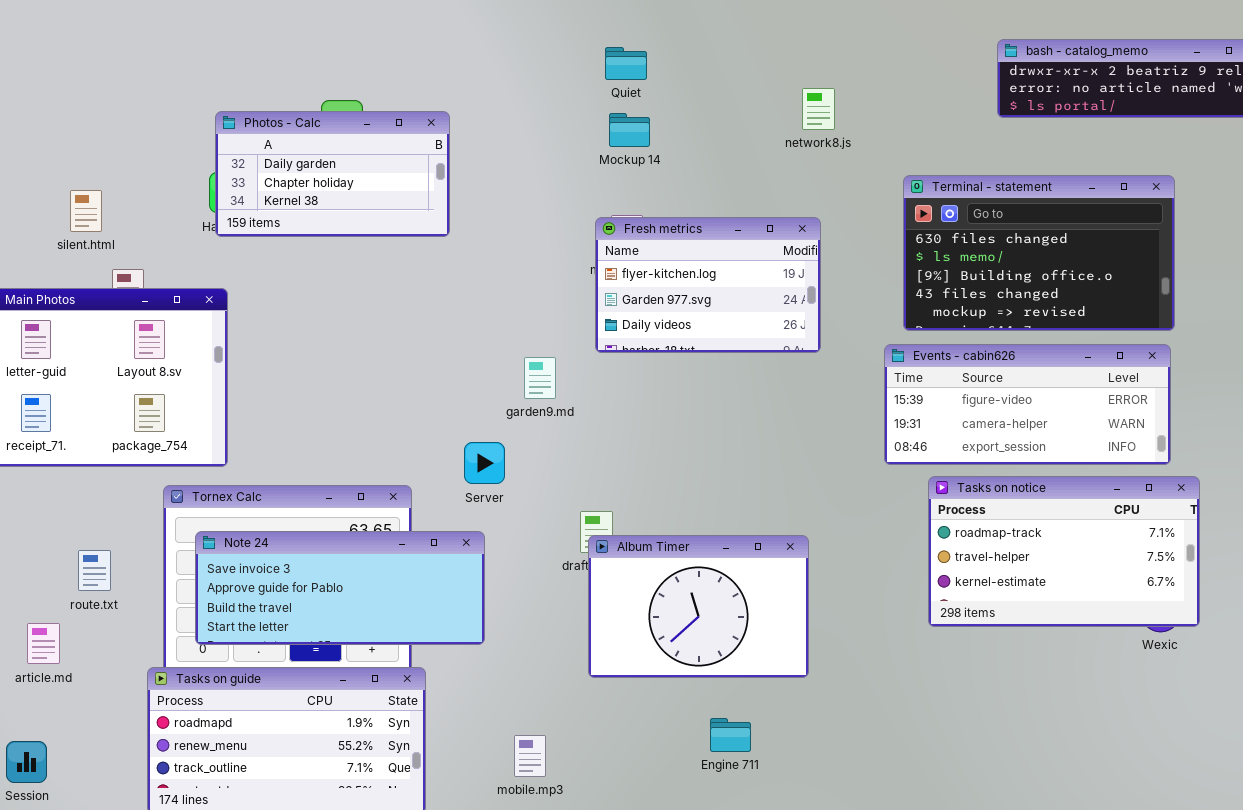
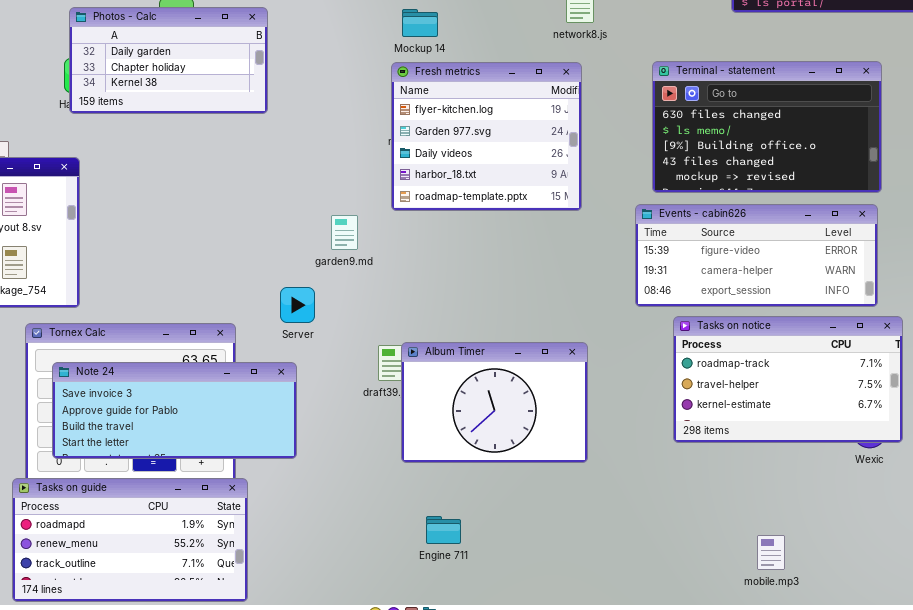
Fresh metrics: [595,217,821,353] -> [391,62,582,211], resized
Album Timer: [588,535,809,678] -> [401,342,588,463], moved
Engine 711: [710,718,751,752] -> [426,516,461,544], moved
mobile.mp3: [514,735,546,777] -> [757,535,785,570], moved

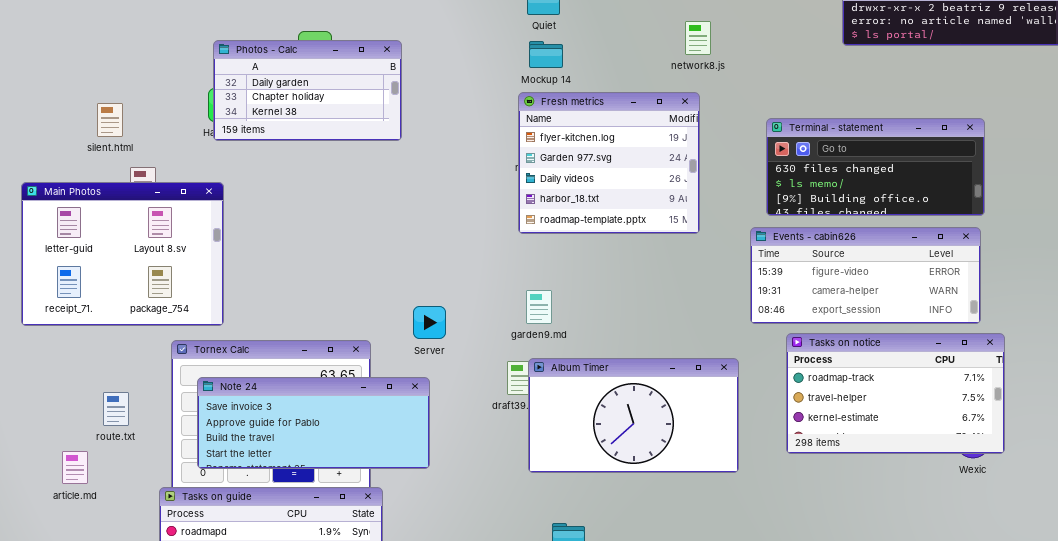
Terminal - statement: [652,61,882,193] -> [766,118,985,216], resized
garden9.md: [331,215,358,250] -> [526,290,552,324], moved
Album Timer: [401,342,588,463] -> [528,358,739,473], resized

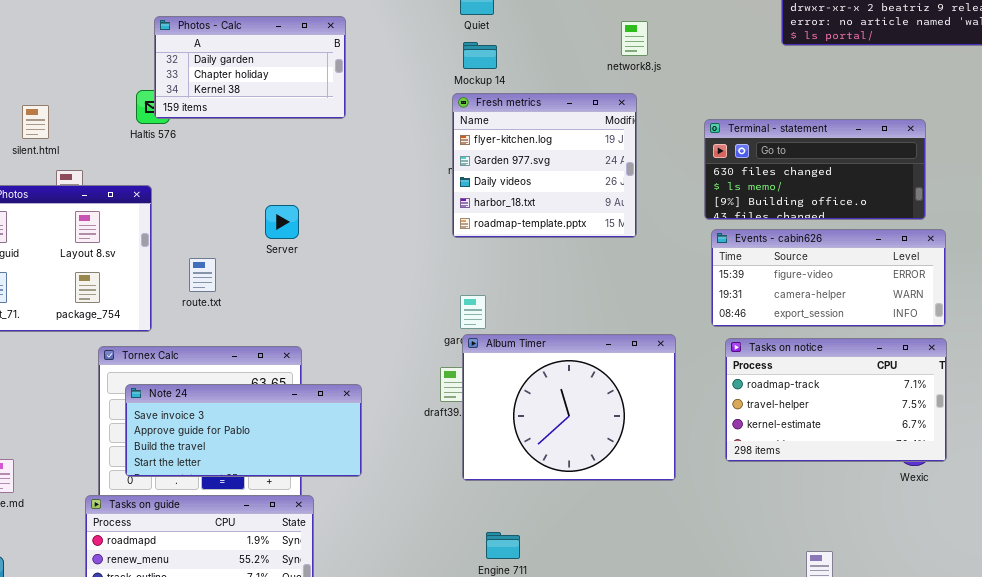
Photos - Calc: [213,40,402,141] -> [154,16,346,119], moved
Events - cabin626: [750,227,981,324] -> [711,229,946,327], moved
Server: [413,306,446,339] -> [265,205,299,239], moved
Album Timer: [528,358,739,473] -> [462,334,676,481], resized
route.txt: [103,392,129,426] -> [189,258,216,292], moved

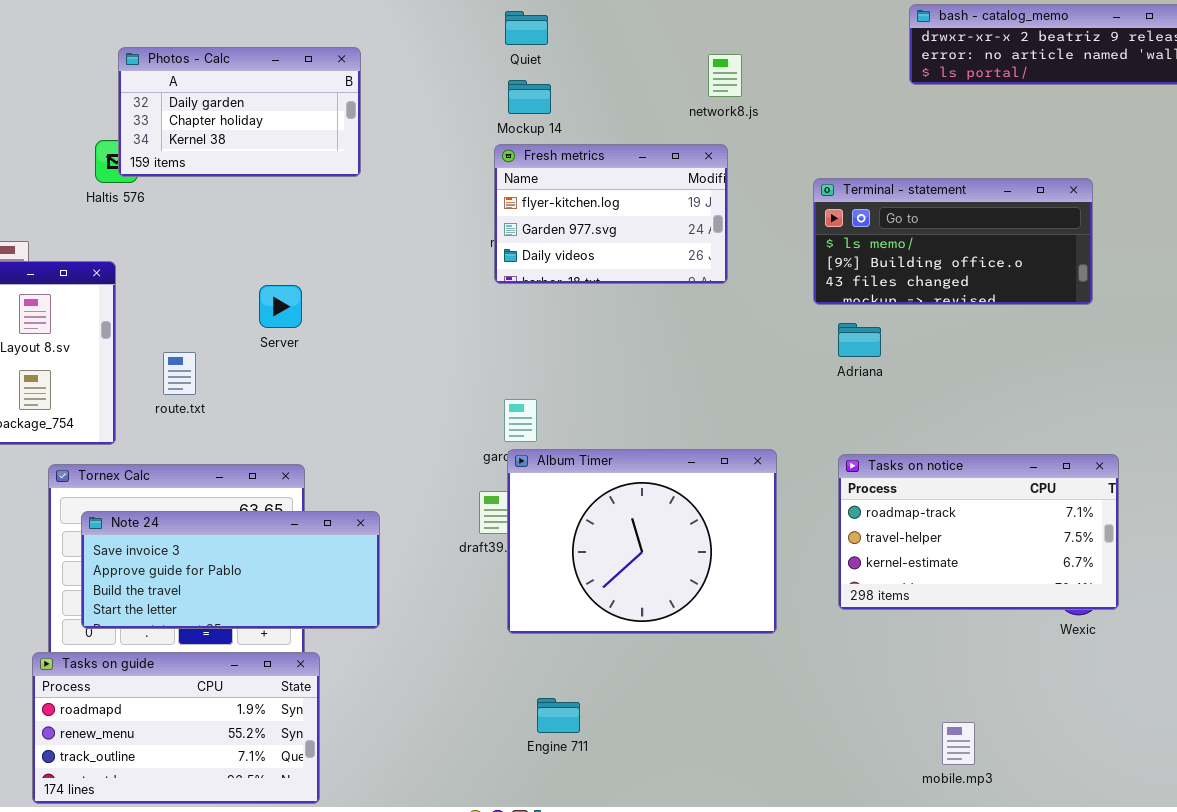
Fresh metrics: [452,93,637,238] -> [494,144,728,284], resized
Terminal - statement: [704,119,926,220] -> [813,178,1093,305], scrolled down 1 row
Events - cabin626: [711,229,946,327] -> none, closed

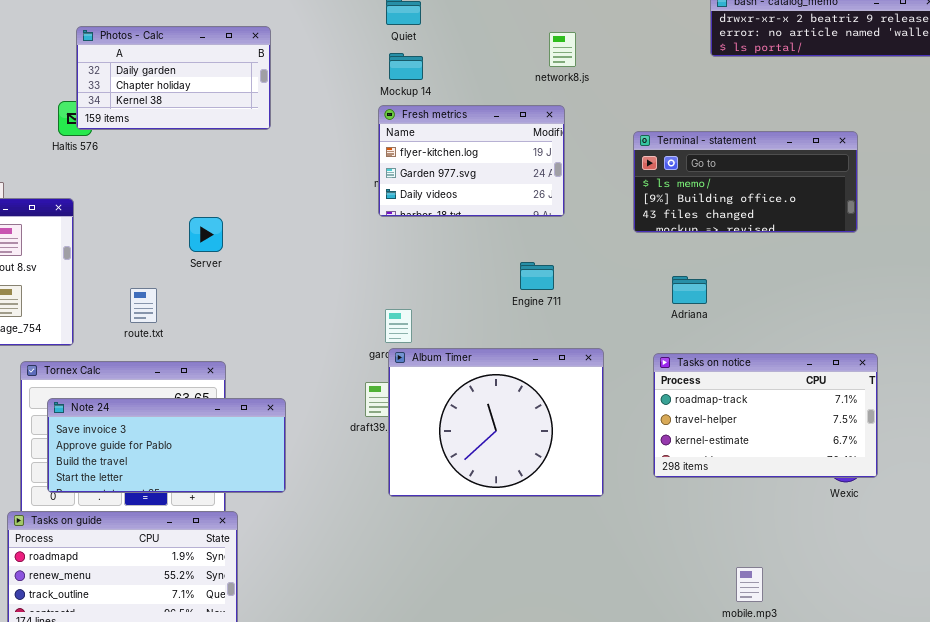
Adriana: [838,323,881,357] -> [672,276,707,304], moved
route.txt: [163,352,196,395] -> [130,288,157,323], moved
Engine 711: [537,698,580,733] -> [520,262,554,290], moved

